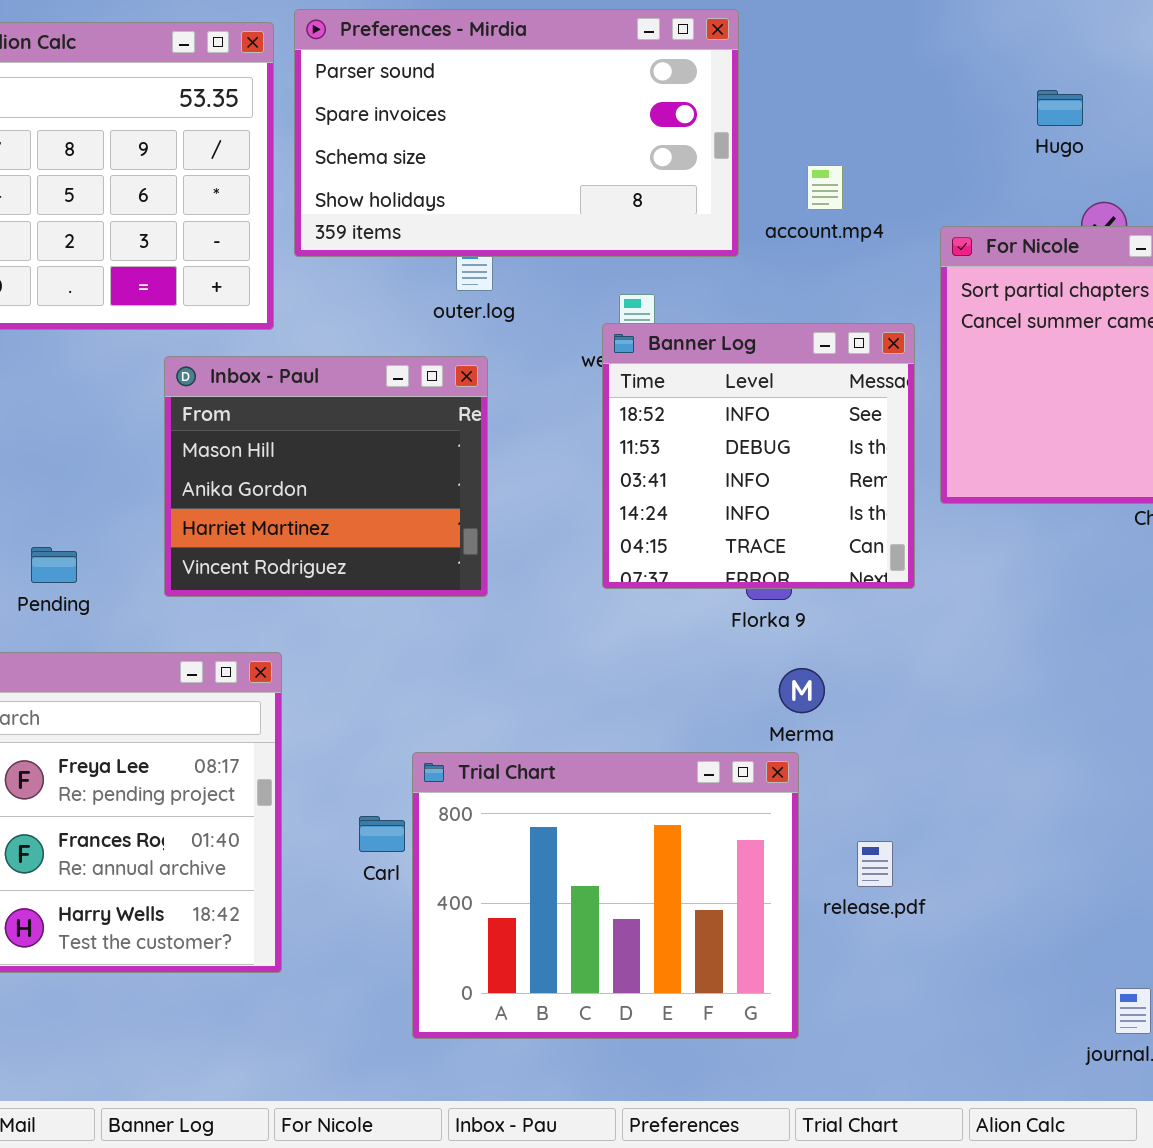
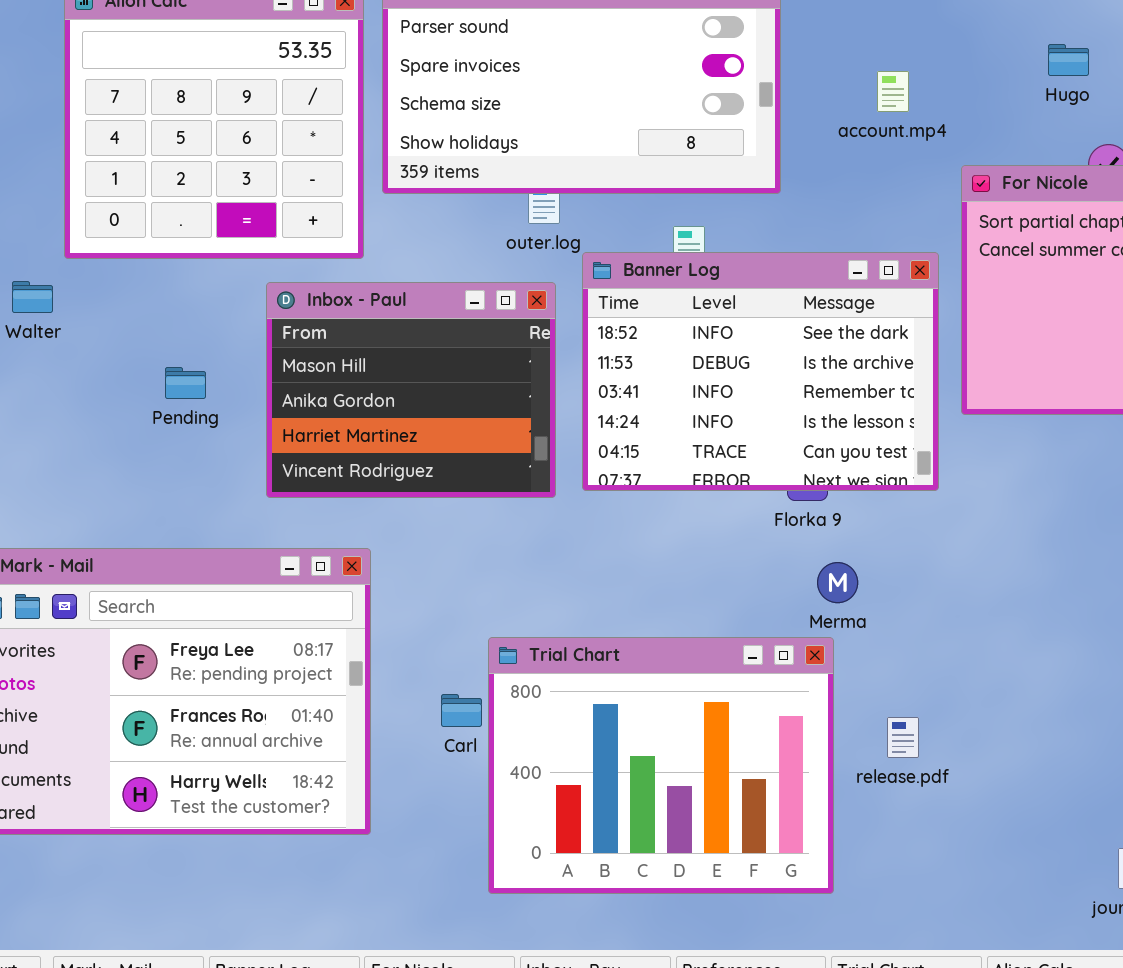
account.mp4: [807,165,843,210] -> [877,71,909,112], moved
Banner Log: [602,323,915,589] -> [582,252,939,491], resized
Pending: [31,547,77,583] -> [165,367,206,399], moved

